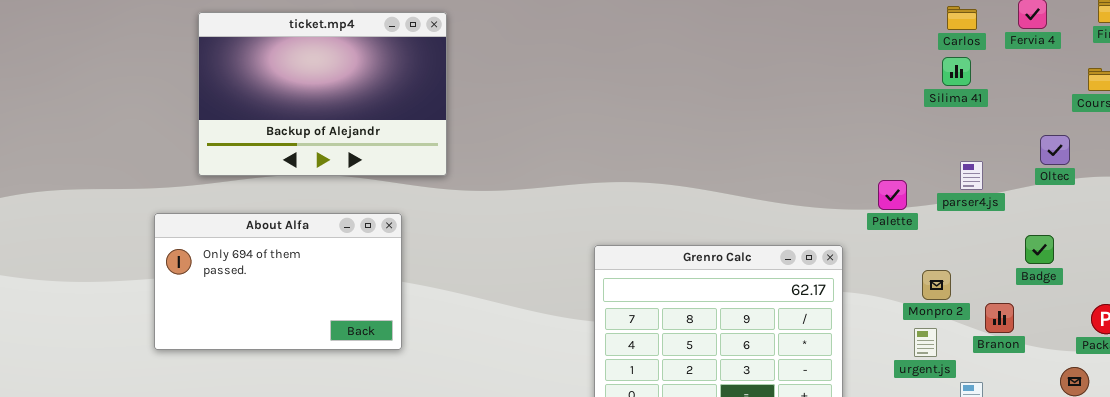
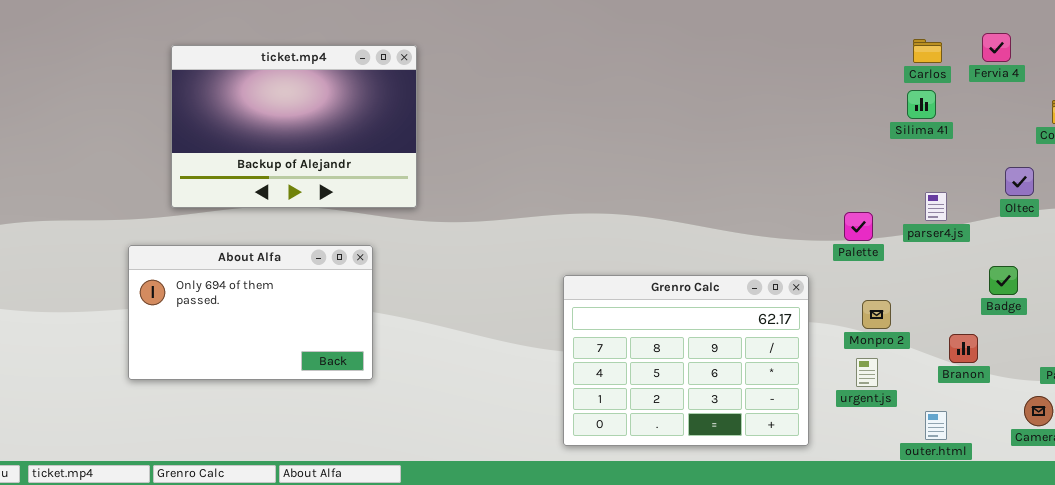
Monpro 2: [922,270,951,300] -> [862,300,891,329], moved
urgent.js: [914,328,937,357] -> [856,358,878,387], moved

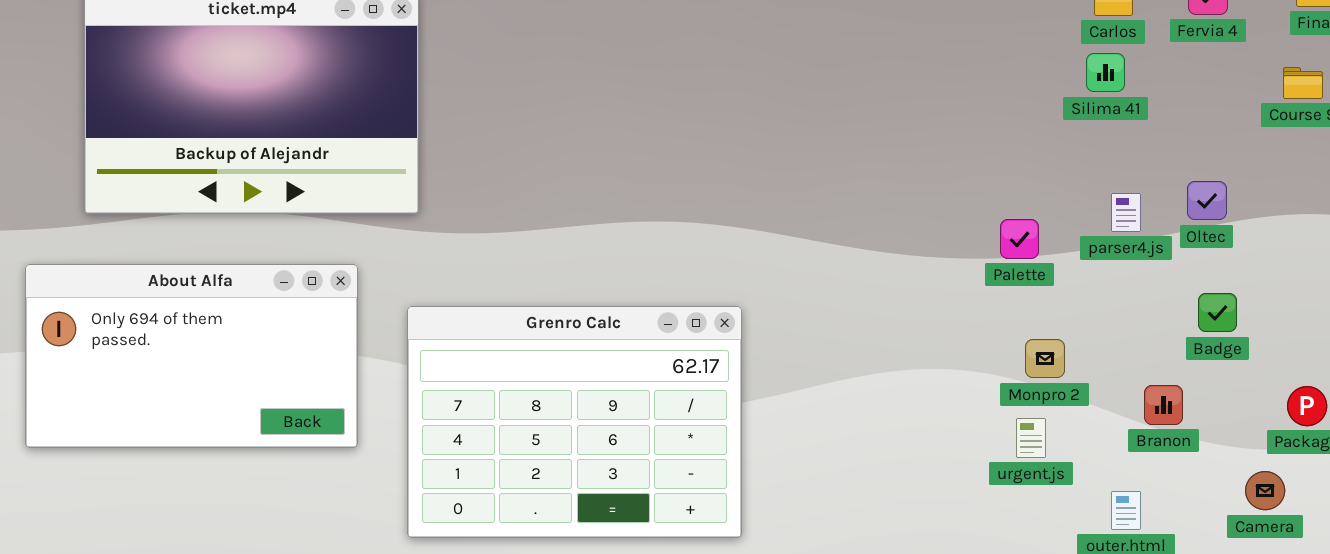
Oltec: [1005,167,1034,196] -> [1187,181,1227,220], moved
Grenro Calc: [563,275,809,446] -> [407,306,742,538], moved

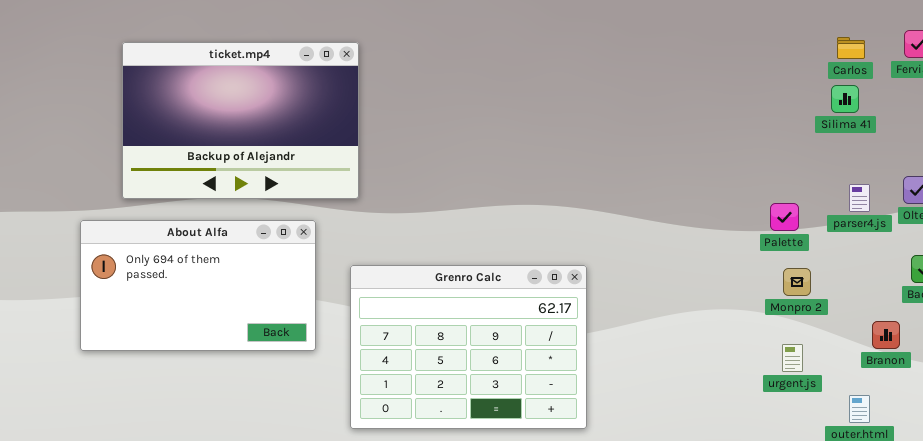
About Alfa: [25,264,358,448] -> [80,220,316,351], moved
Monpro 2: [1025,339,1065,378] -> [783,268,811,296], moved

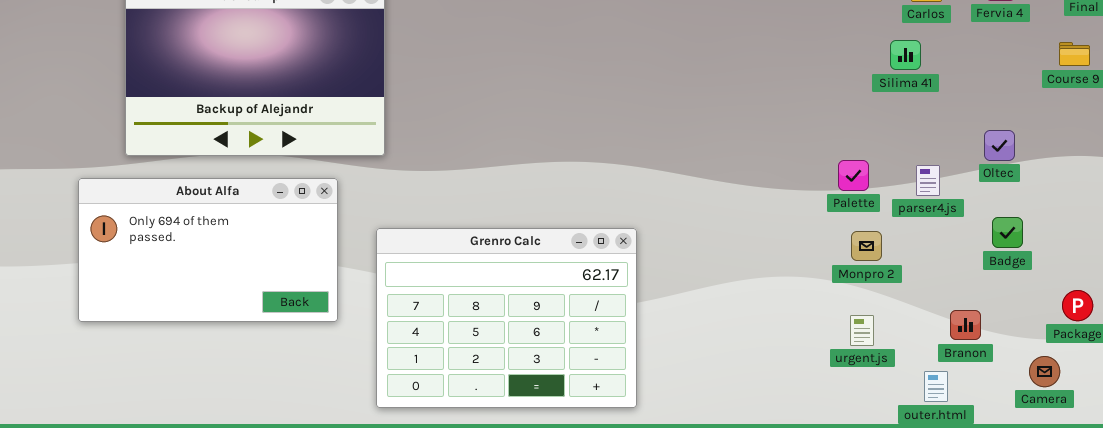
Silima 41: [831,85,859,113] -> [890,40,921,70], moved
parser4.js: [849,184,870,212] -> [916,165,940,196], moved
Branon: [872,321,900,349] -> [950,310,981,340], moved

